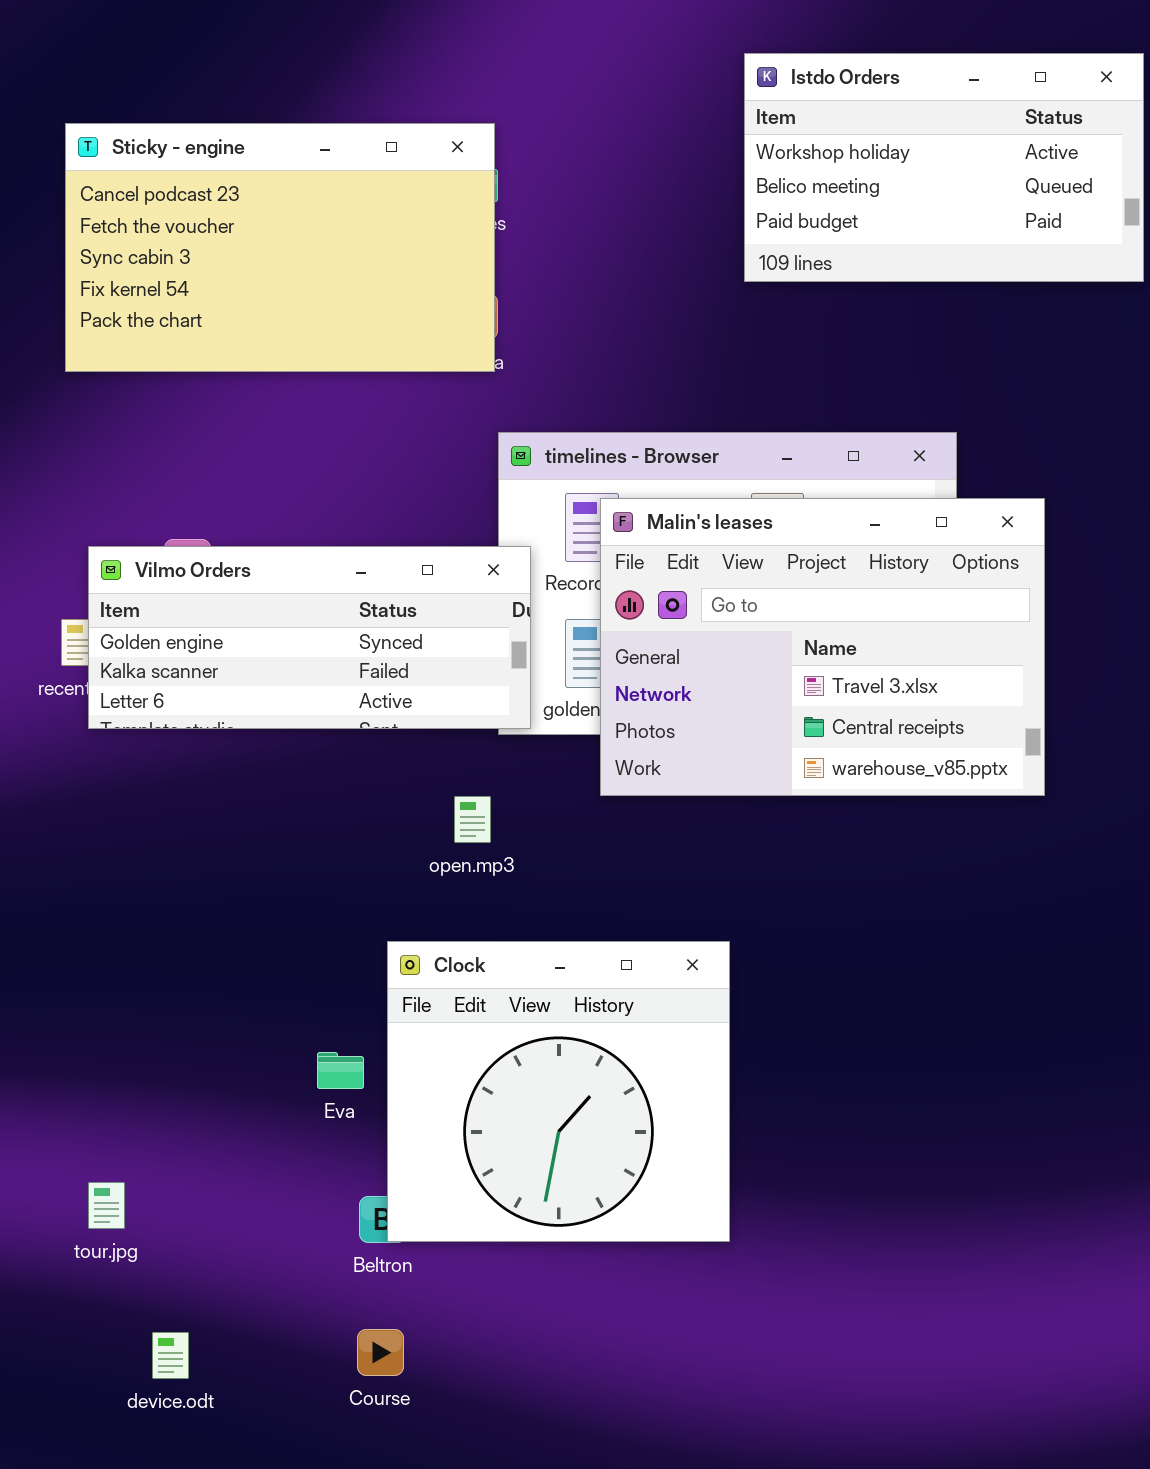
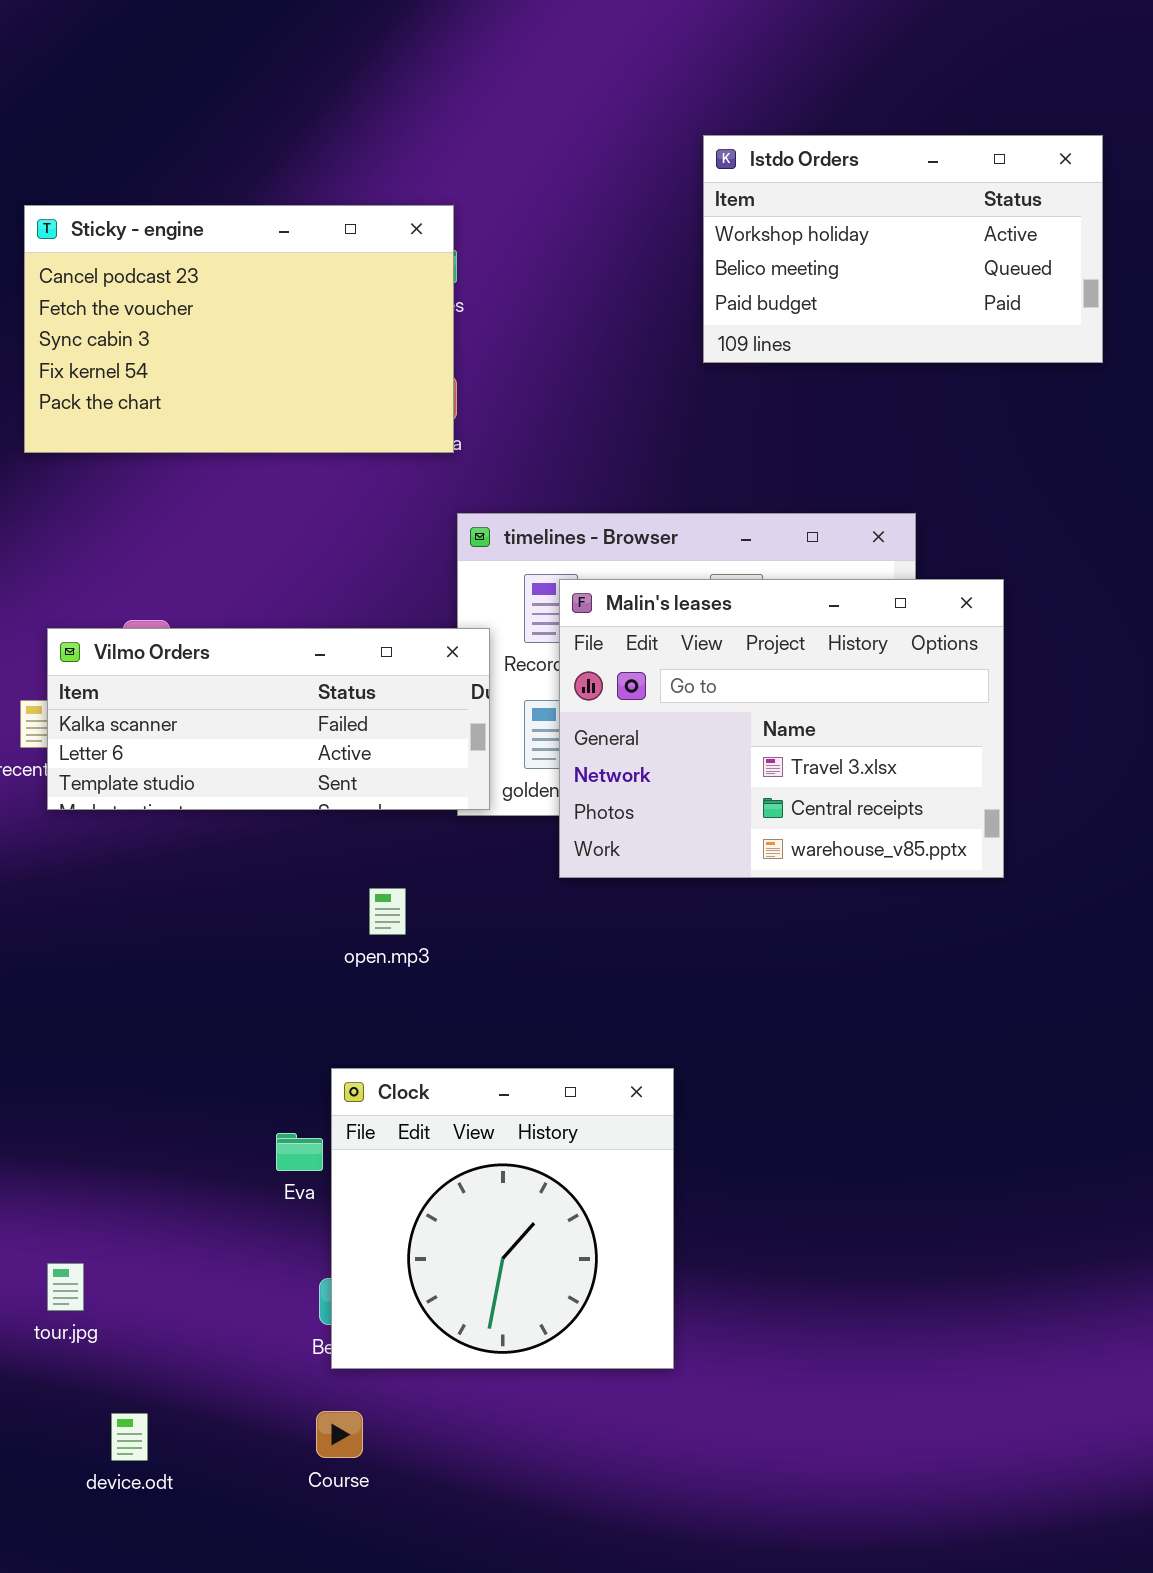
Vilmo Orders: [88,546,531,729] -> [47,628,490,810], scrolled down 1 row
open.mp3: [454,796,491,843] -> [369,888,406,935], moved
Clock: [387,941,730,1242] -> [331,1068,674,1369], moved

